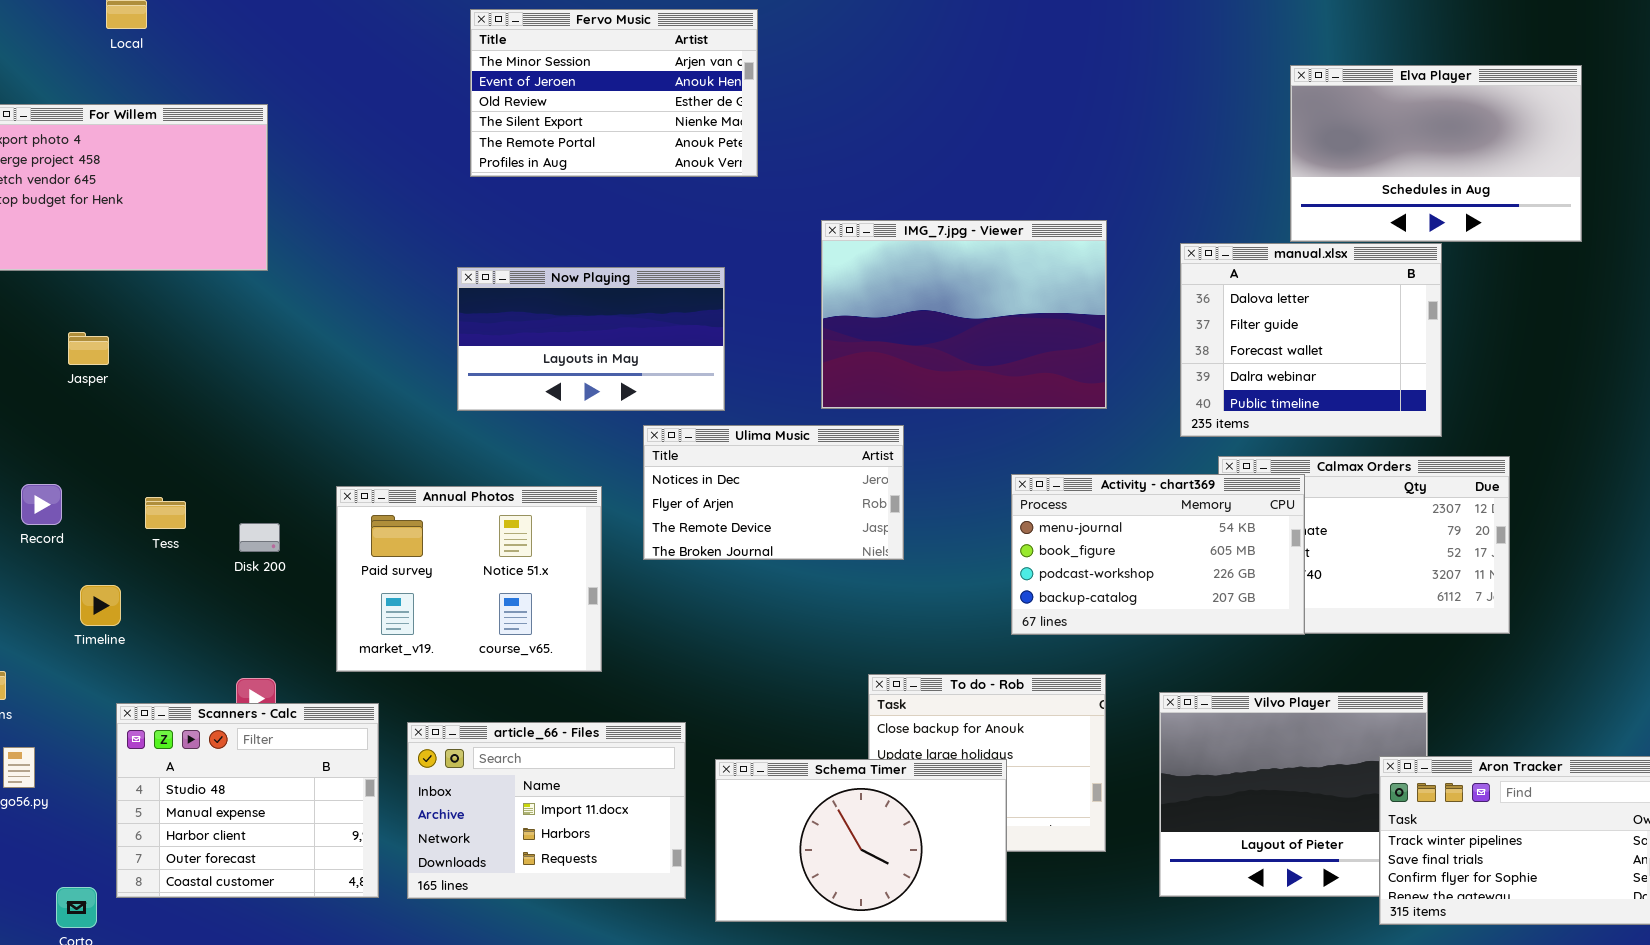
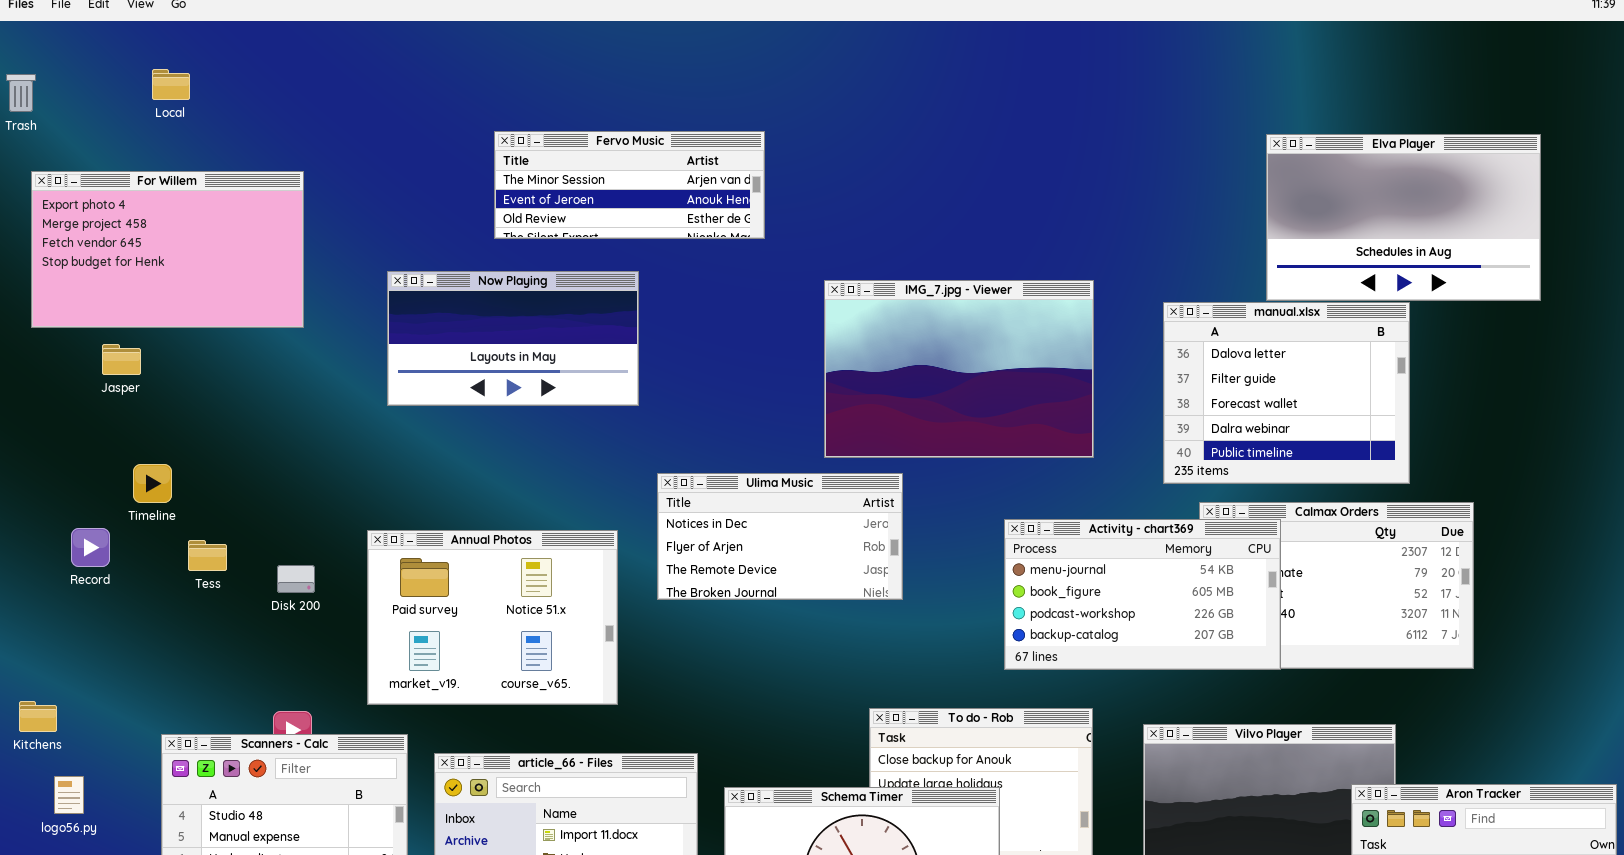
Fervo Music: [470,9,758,177] -> [494,131,765,239], resized
Now Playing: [457,267,725,411] -> [387,271,639,406], moved
Jasper: [68,332,109,365] -> [102,344,141,375], moved
Timeline: [80,585,121,626] -> [133,464,172,503], moved

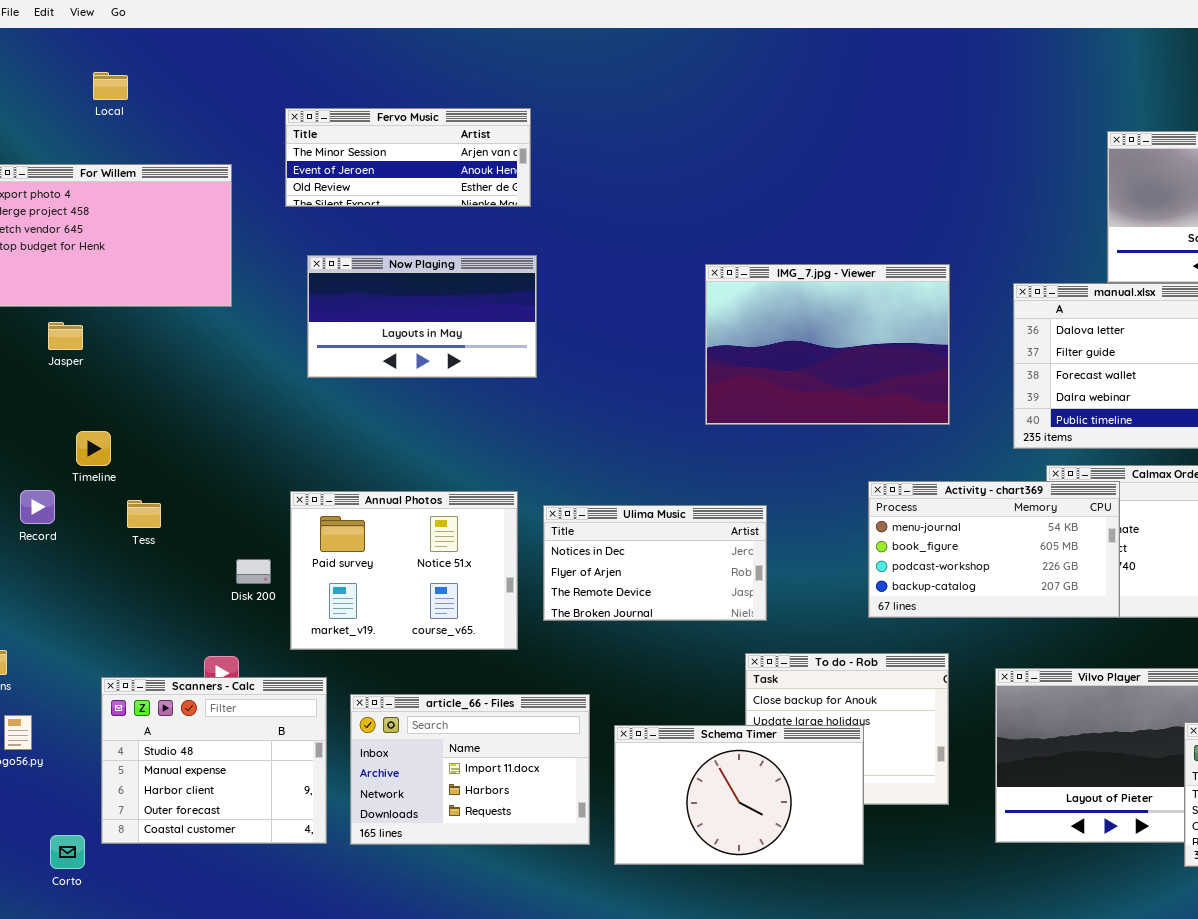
Fervo Music: [494,131,765,239] -> [285,108,531,207], moved
Ulima Music: [657,473,903,600] -> [543,505,767,621], moved
Disk 200: [277,565,315,593] -> [236,559,271,584], moved

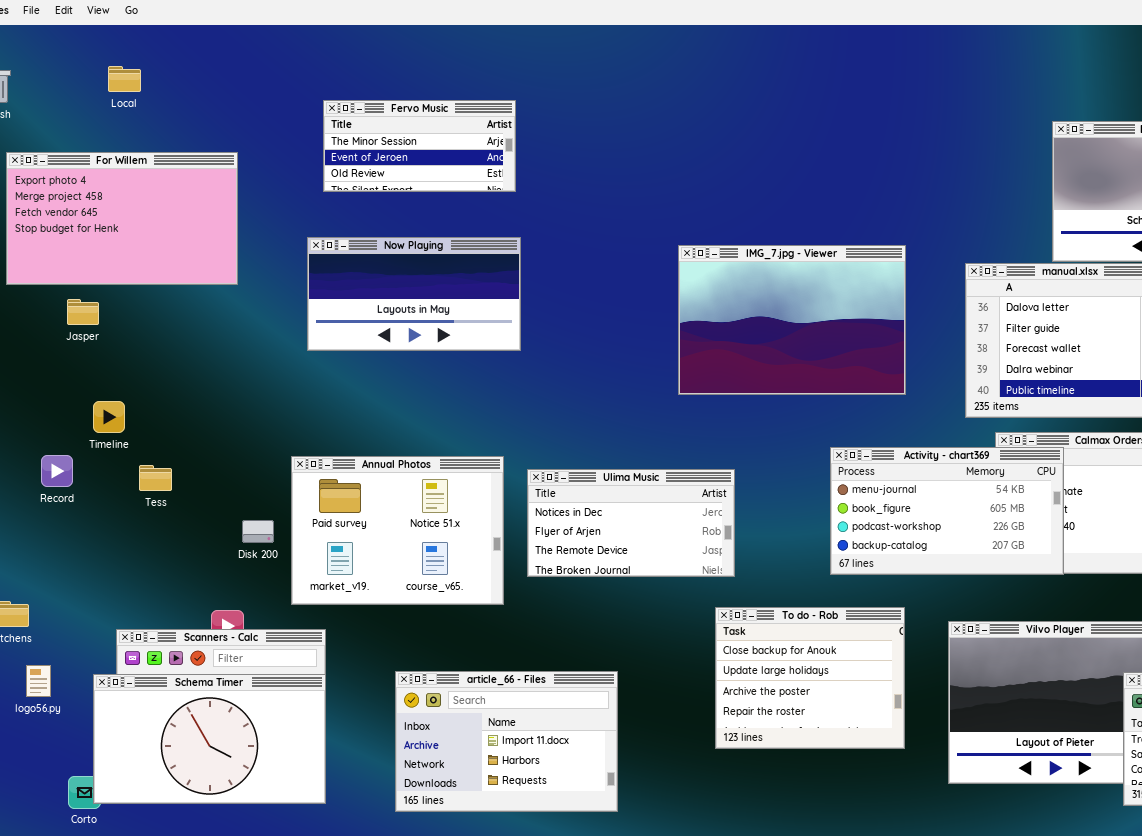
Fervo Music: [285,108,531,207] -> [323,100,516,192], resized
article_66 - Files: [350,694,590,845] -> [395,671,618,812], moved
Schema Timer: [614,725,864,865] -> [93,674,326,804], moved

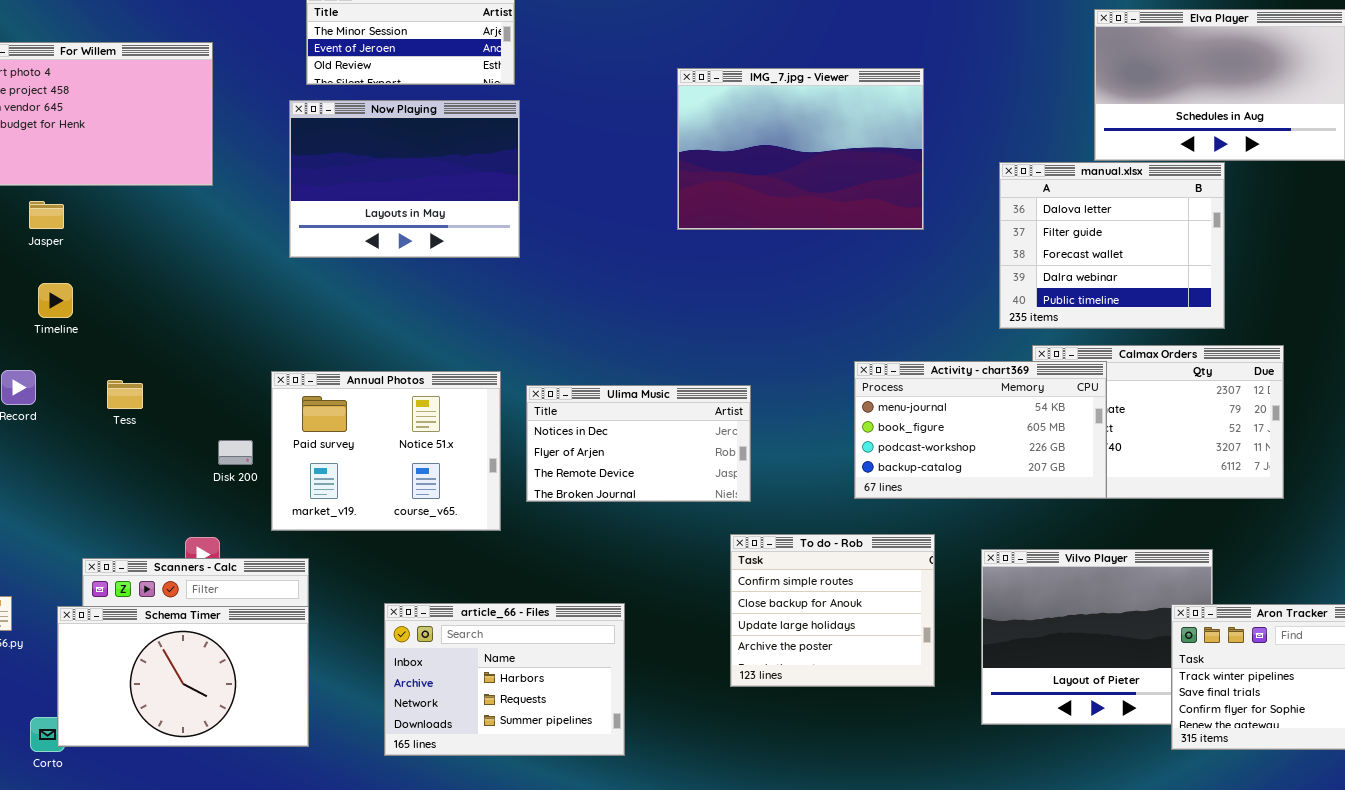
Now Playing: [307,237,521,351] -> [289,100,520,258], resized
IMG_7.jpg - Viewer: [678,245,906,395] -> [677,68,924,230], moved
Timeline: [93,401,125,433] -> [38,283,73,318], moved
To do - Rob: [715,607,905,749] -> [730,534,935,687], scrolled up 1 row
article_66 - Files: [395,671,618,812] -> [384,603,625,756], scrolled down 1 row

